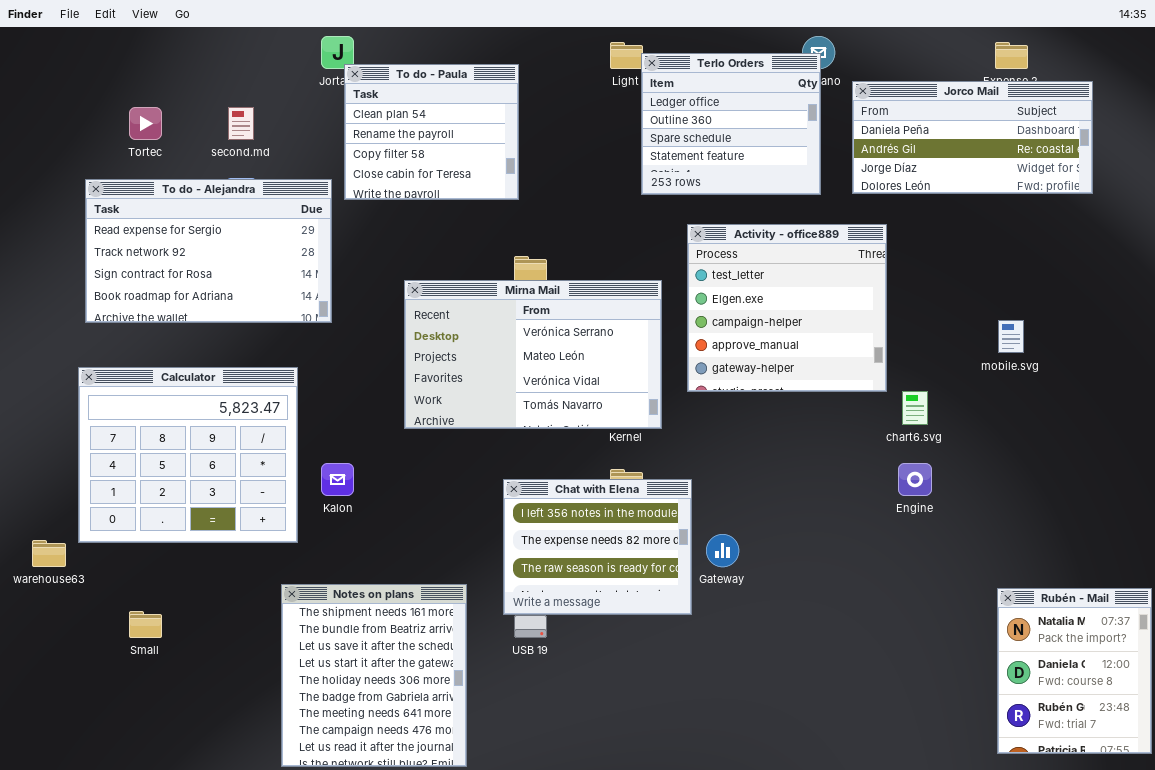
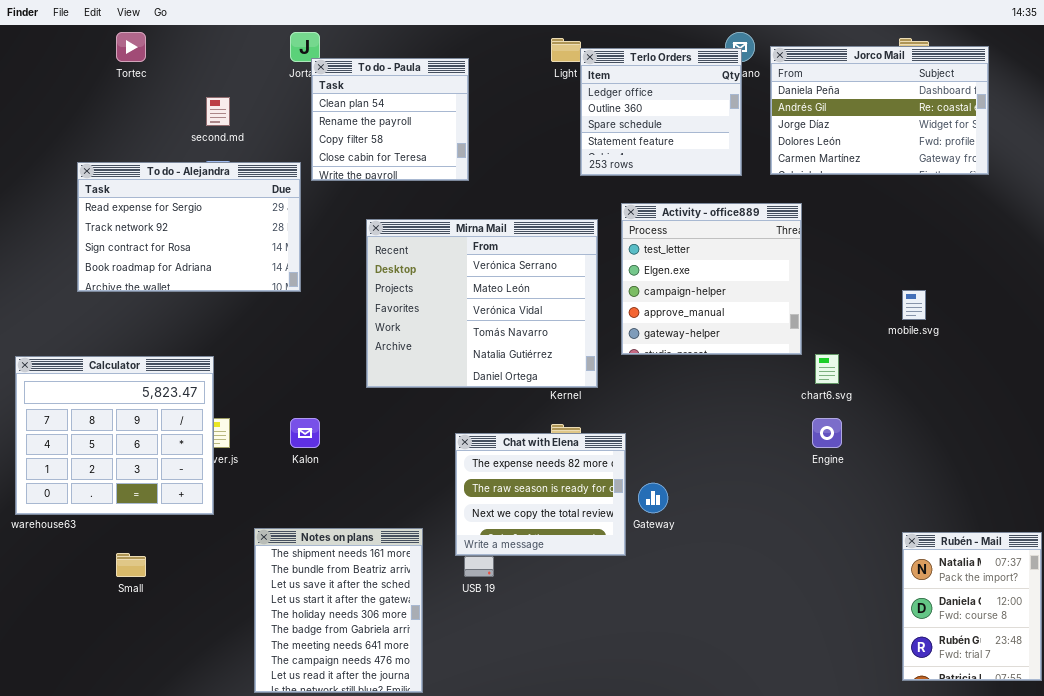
Jorco Mail: [852,81,1093,194] -> [770,46,989,175], resized
Tortec: [129,107,162,140] -> [116,32,146,62], moved
Mirna Mail: [404,280,662,429] -> [366,219,598,388], resized
Calculator: [78,367,298,543] -> [15,356,214,515], moved
Chat with Elena: [503,479,692,615] -> [455,433,626,556], scrolled down 1 row

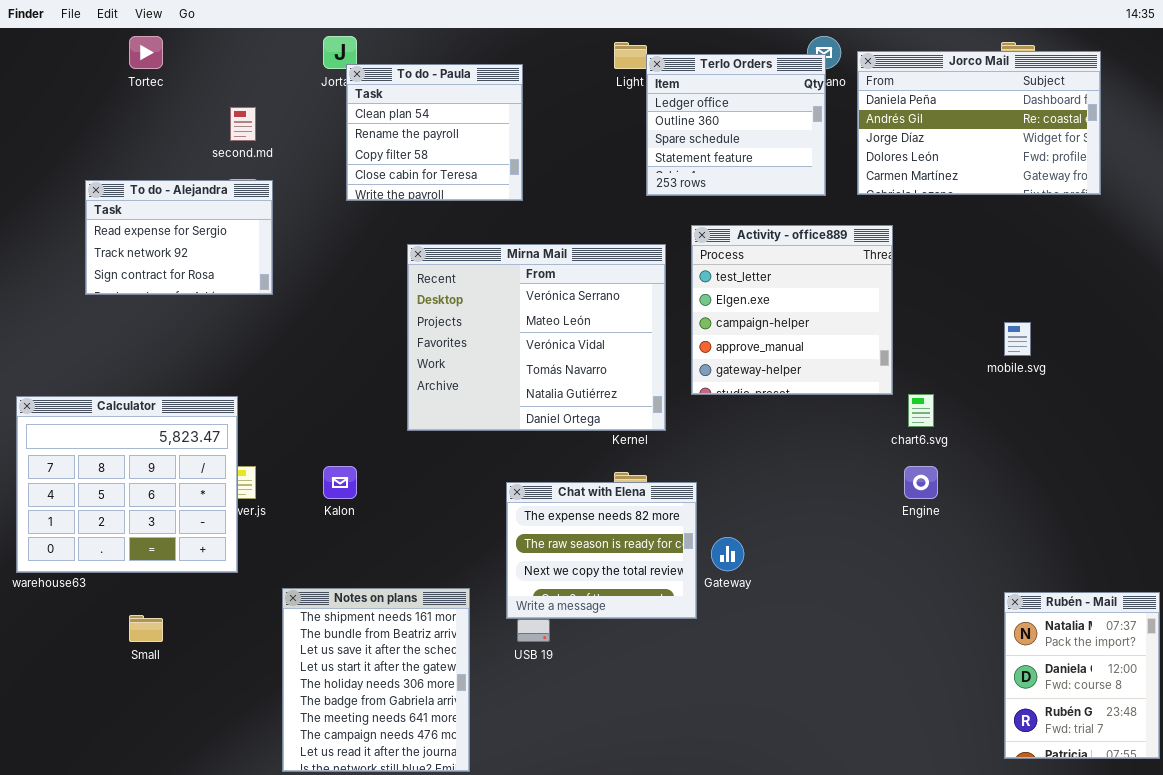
To do - Alejandra: [77,162,301,292] -> [85,180,273,295], resized

